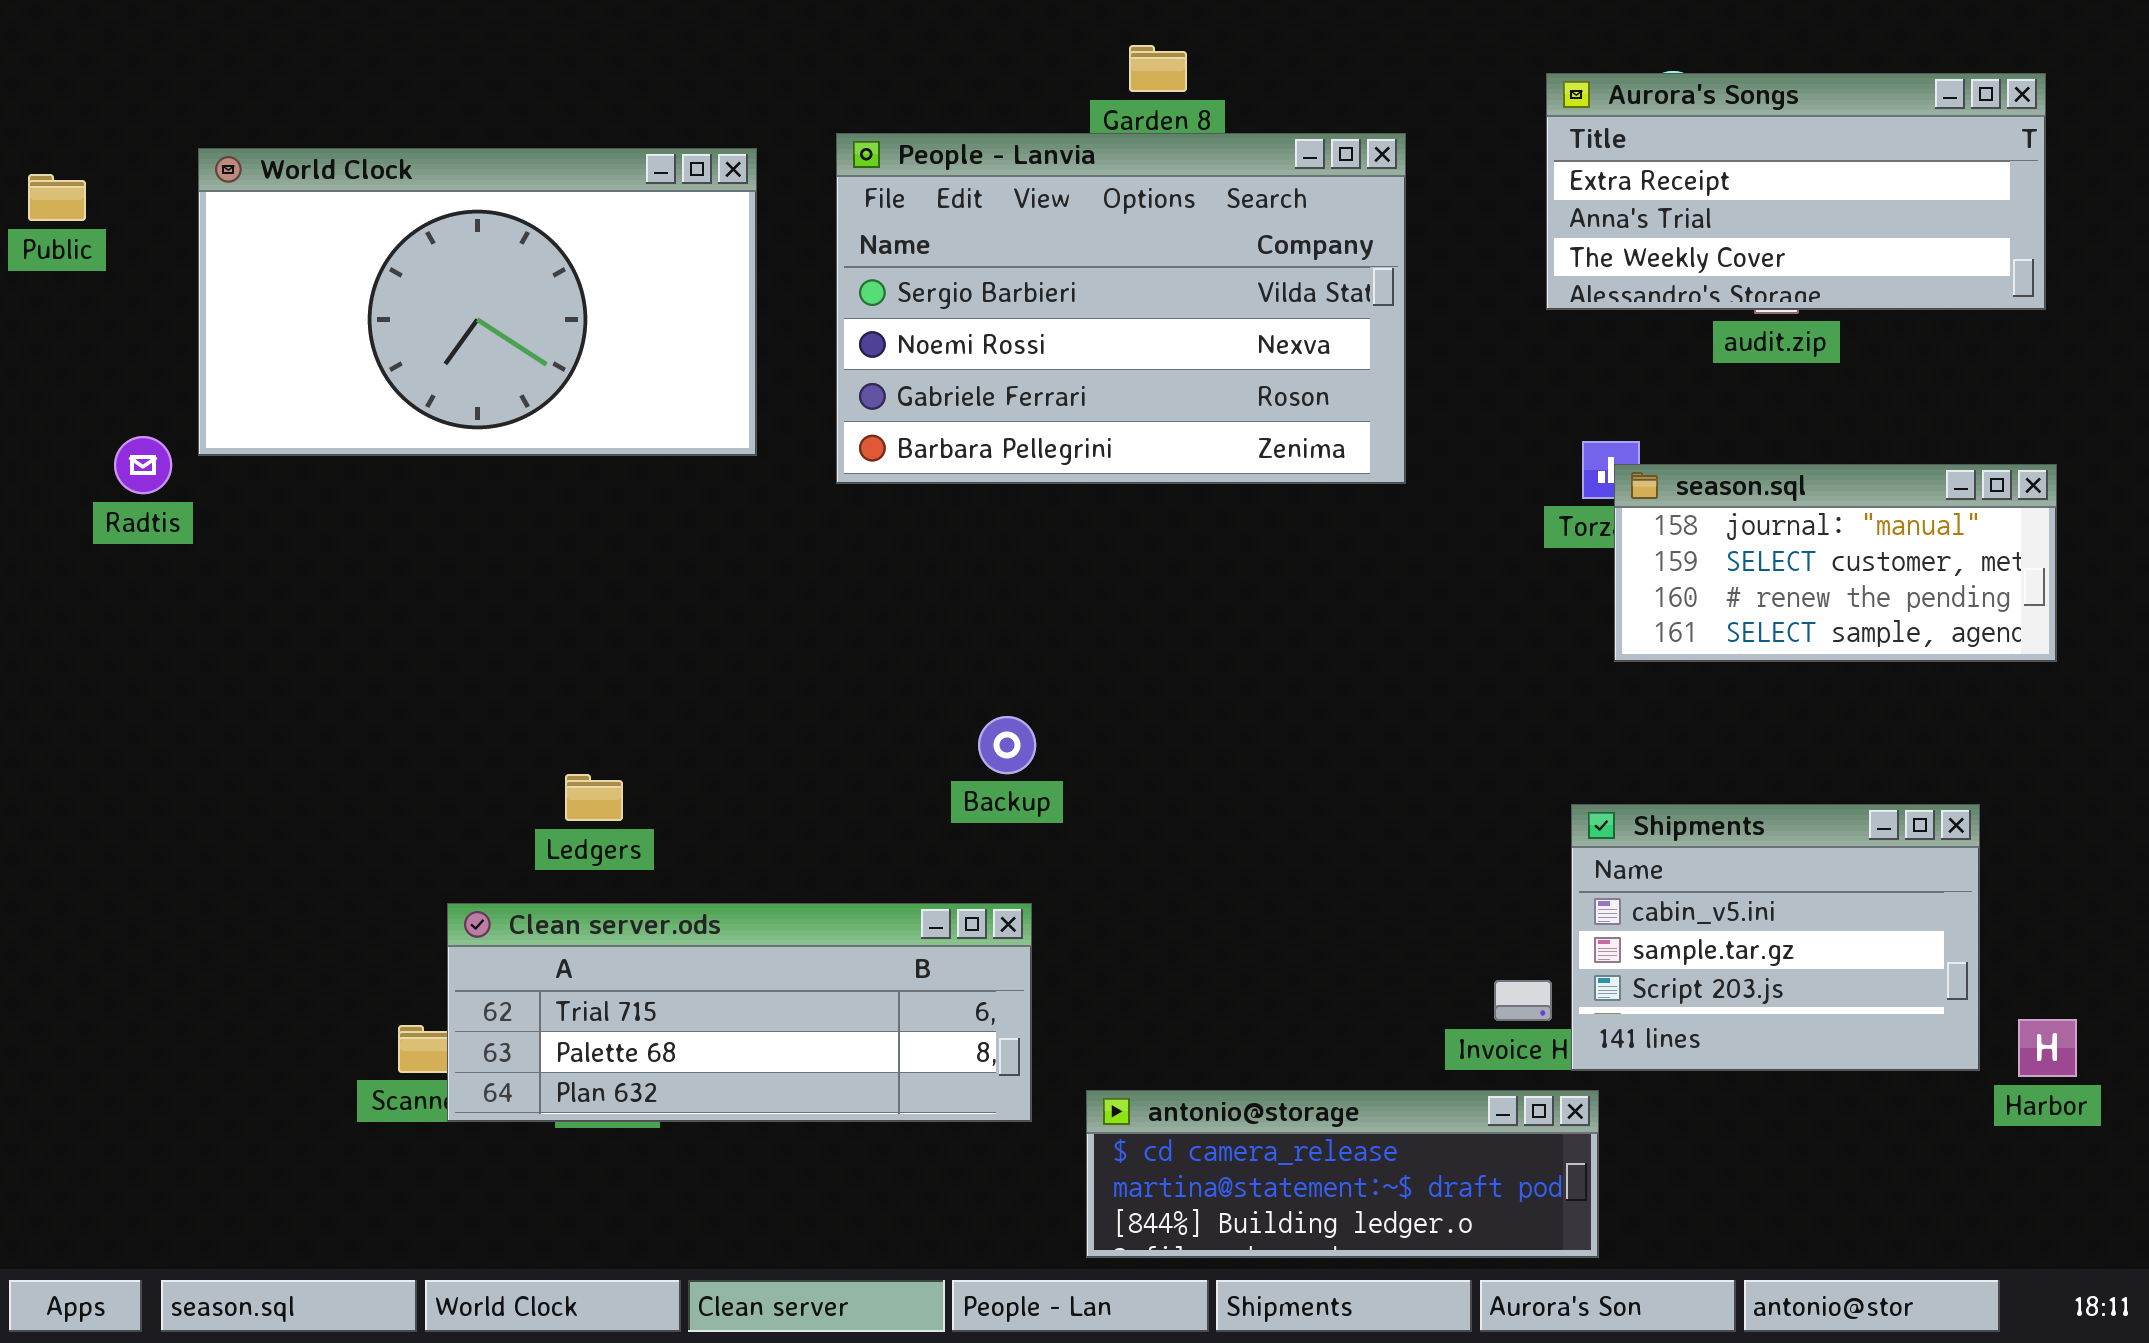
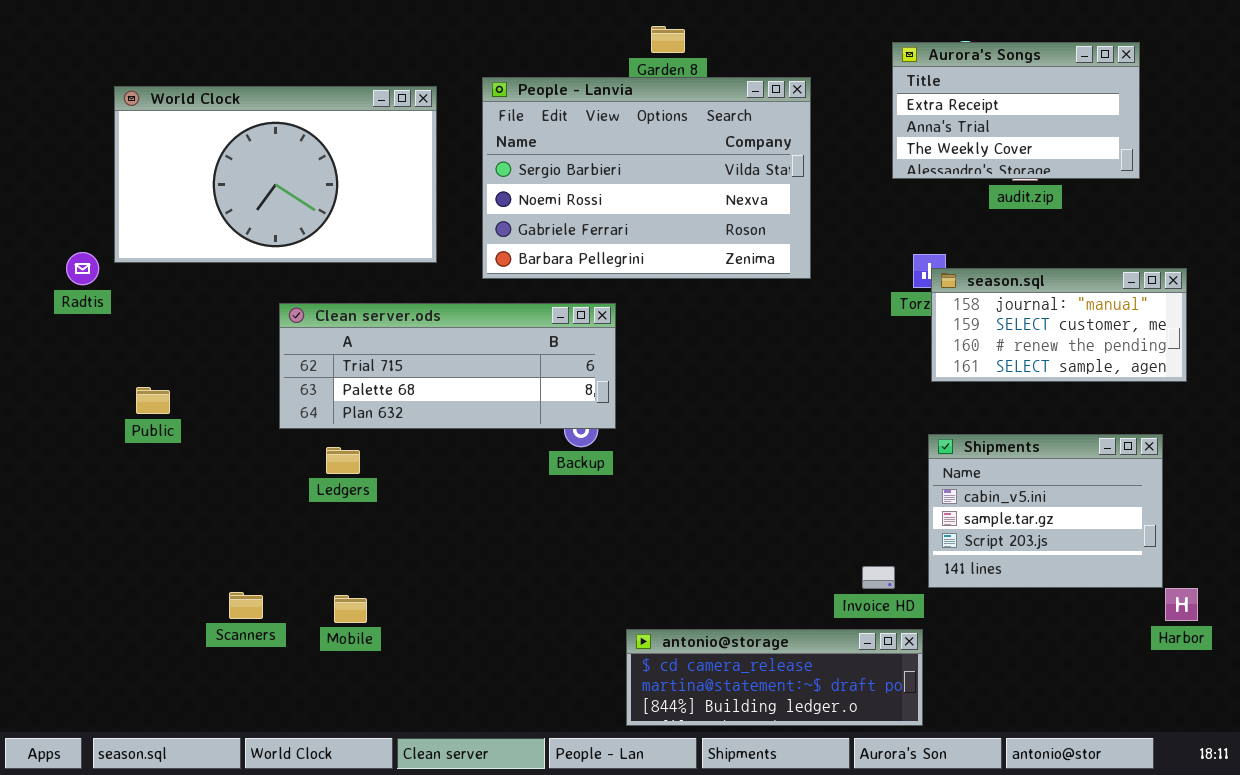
Aurora's Songs: [1546,73,2046,310] -> [892,42,1140,179], resized
Public: [28,174,86,221] -> [136,387,170,414], moved
Shipments: [1571,804,1980,1071] -> [928,434,1163,588], moved
Clean server.ods: [447,903,1032,1122] -> [279,303,616,429], moved

